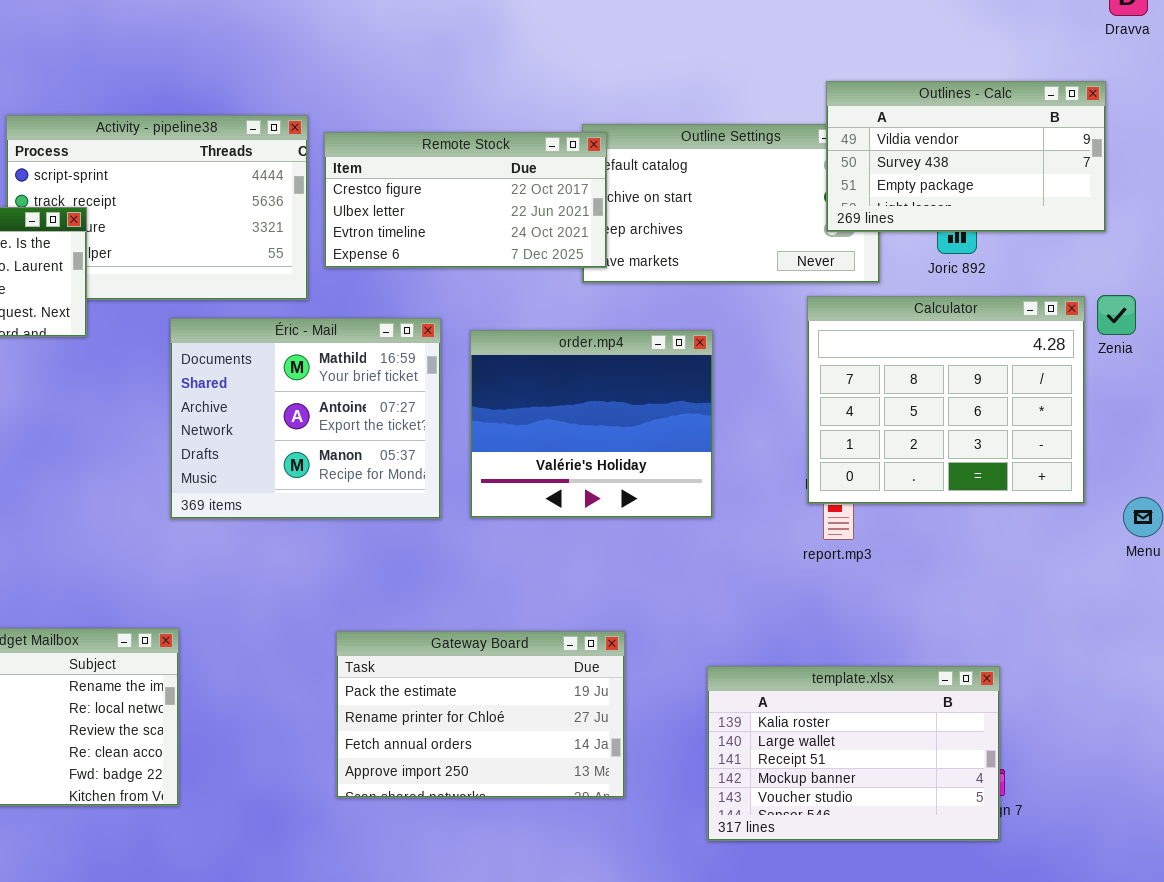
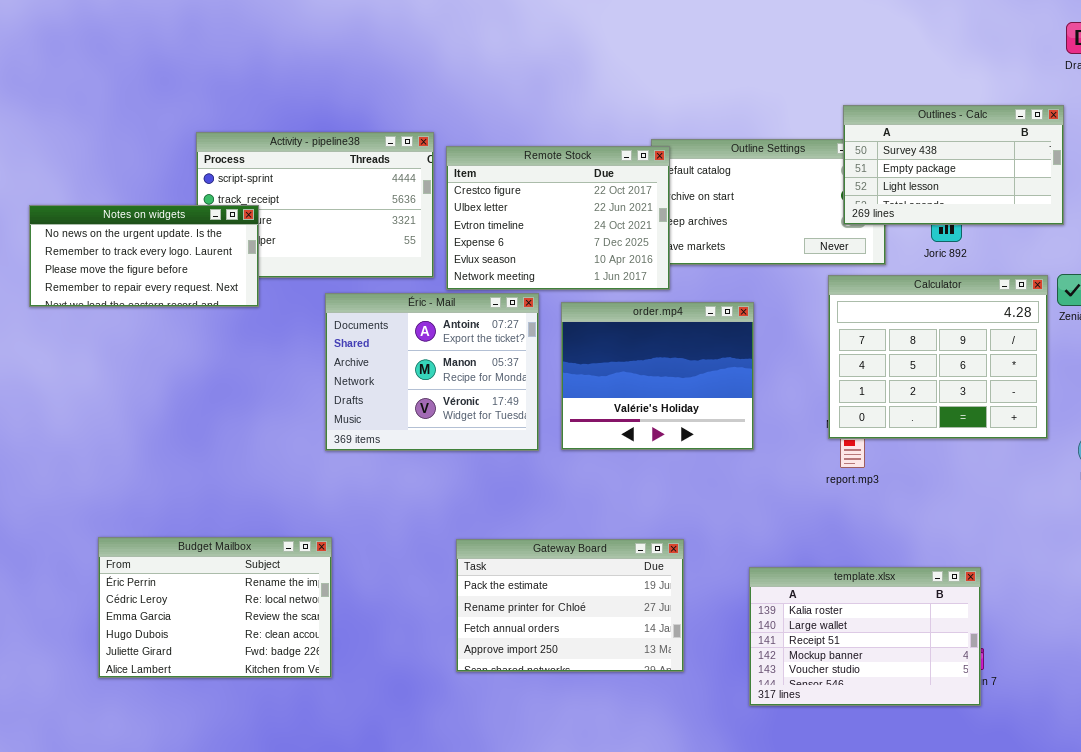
Outlines - Calc: [826,81,1106,232] -> [843,105,1064,225], scrolled down 1 row
Remote Stock: [324,132,607,268] -> [446,146,670,290], resized
Éric - Mail: [170,318,441,519] -> [325,293,539,451], scrolled down 1 row

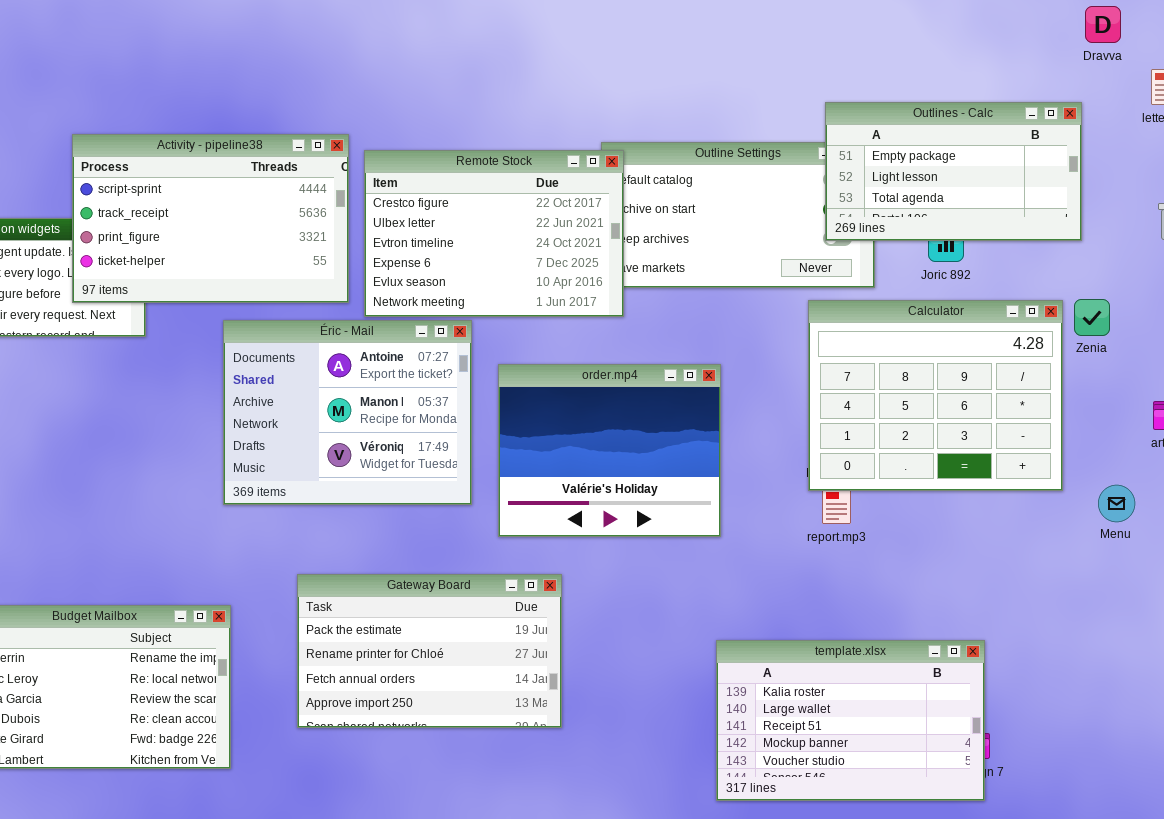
Outlines - Calc: [843,105,1064,225] -> [825,102,1082,241], scrolled down 1 row
Activity - pipeline38: [196,132,434,278] -> [72,134,349,303], raised
order.mp4: [561,302,754,450] -> [498,364,721,537], moved
Gateway Board: [456,539,684,672] -> [297,574,562,728], moved

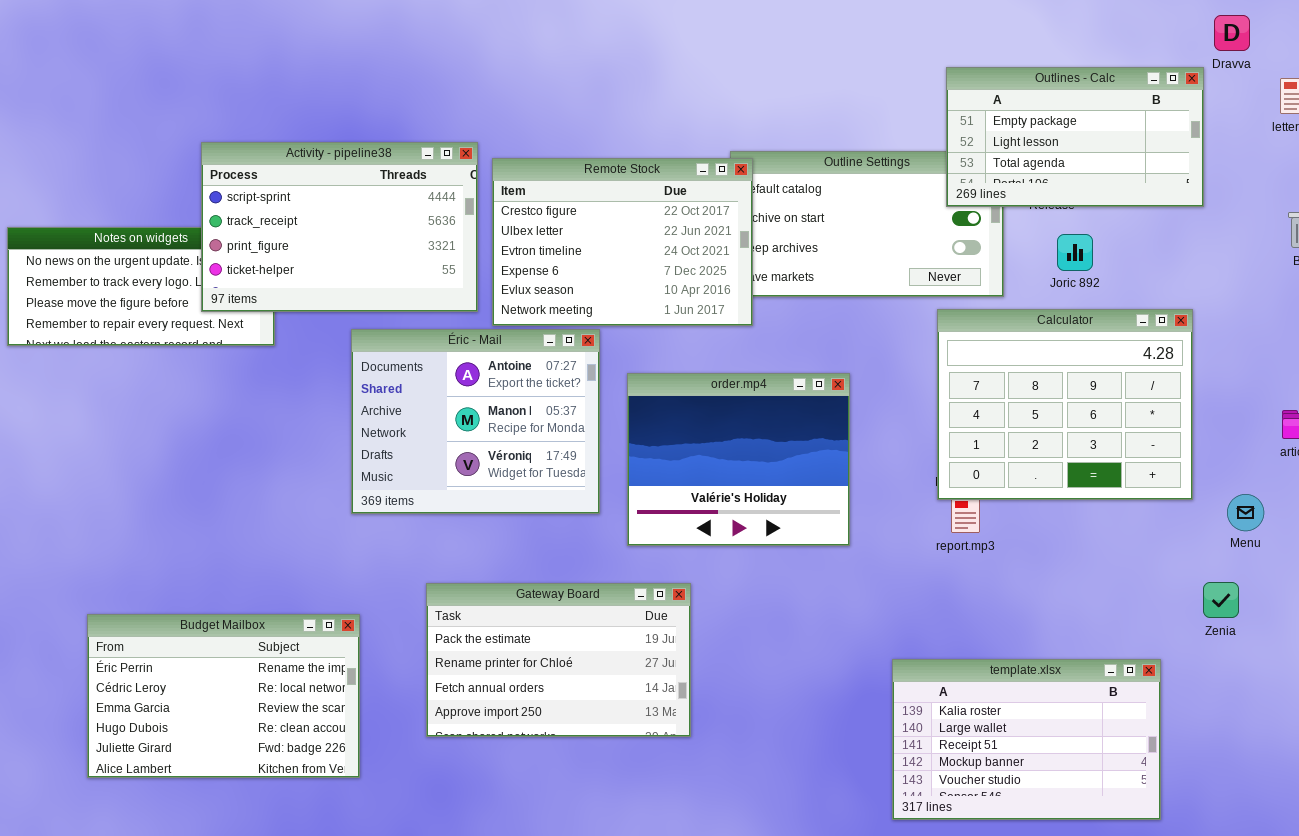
Outlines - Calc: [825,102,1082,241] -> [946,67,1204,207], moved
Zenia: [1074,299,1110,336] -> [1203,582,1239,618], moved
template.xlsx: [716,640,985,801] -> [892,659,1161,820], moved

